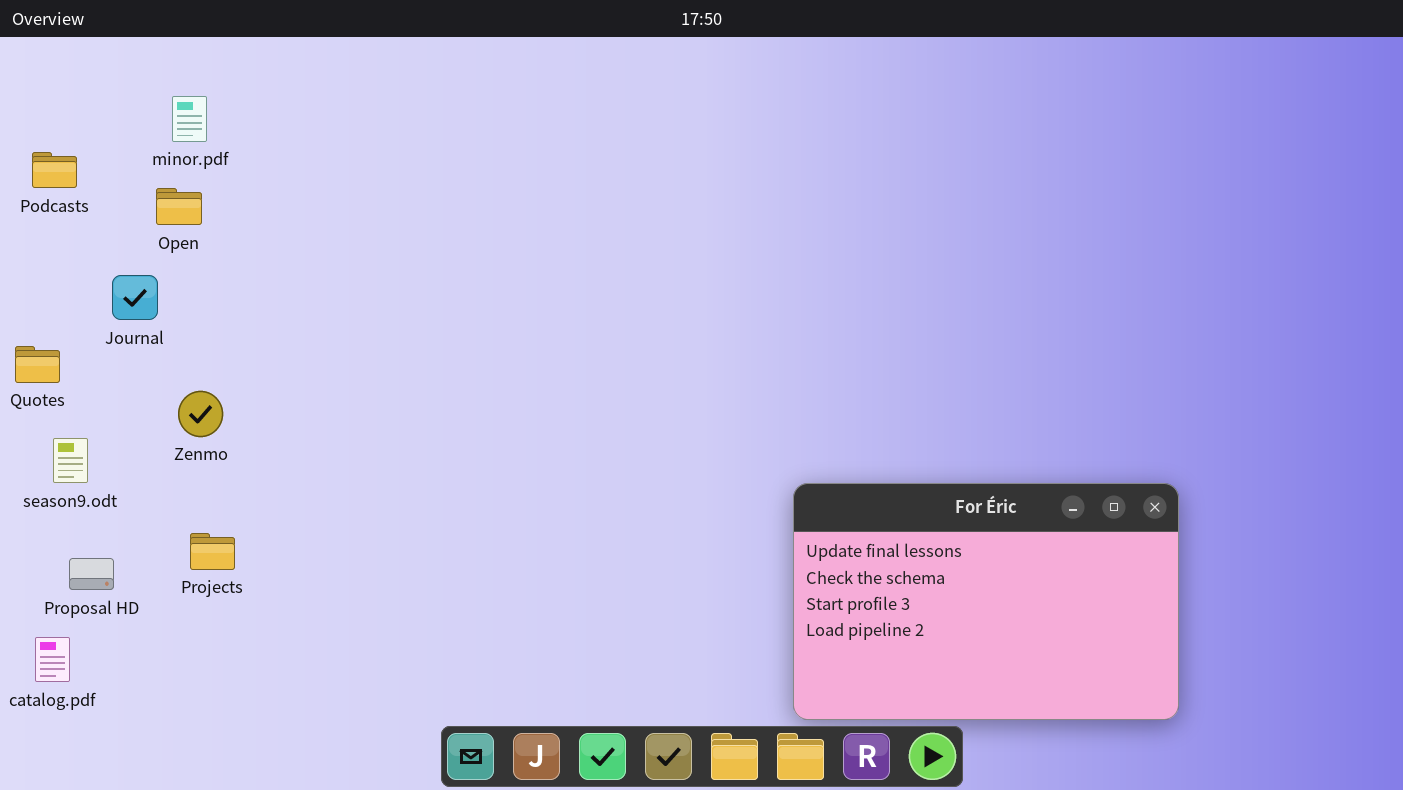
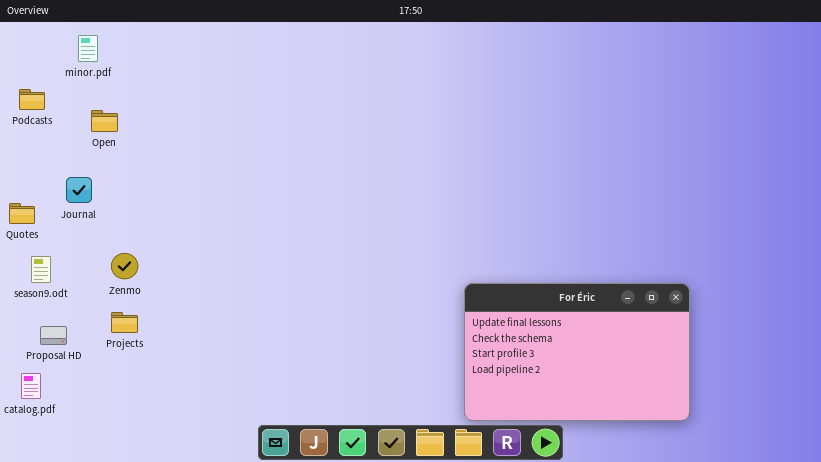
minor.pdf: [172,96,207,142] -> [78,35,98,62], moved
Journal: [112,275,158,320] -> [66,177,92,203], moved
Zenmo: [178,391,223,437] -> [111,253,138,279], moved

